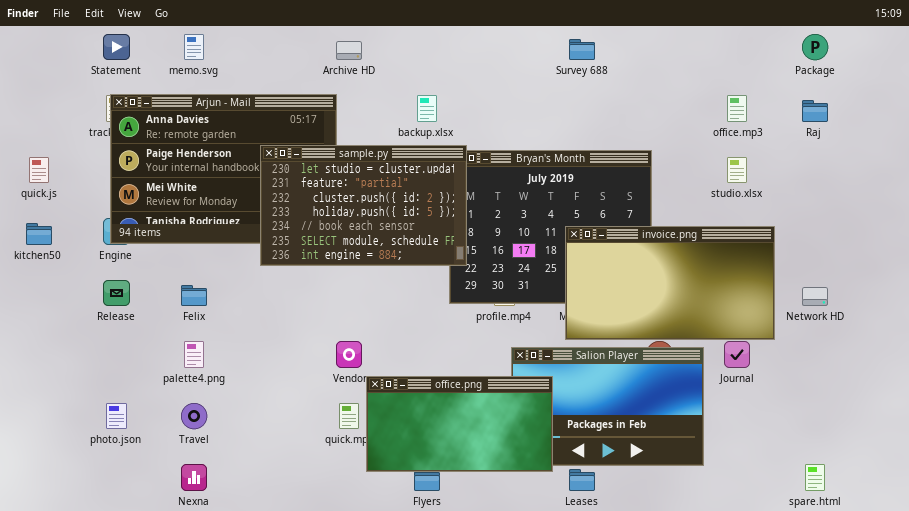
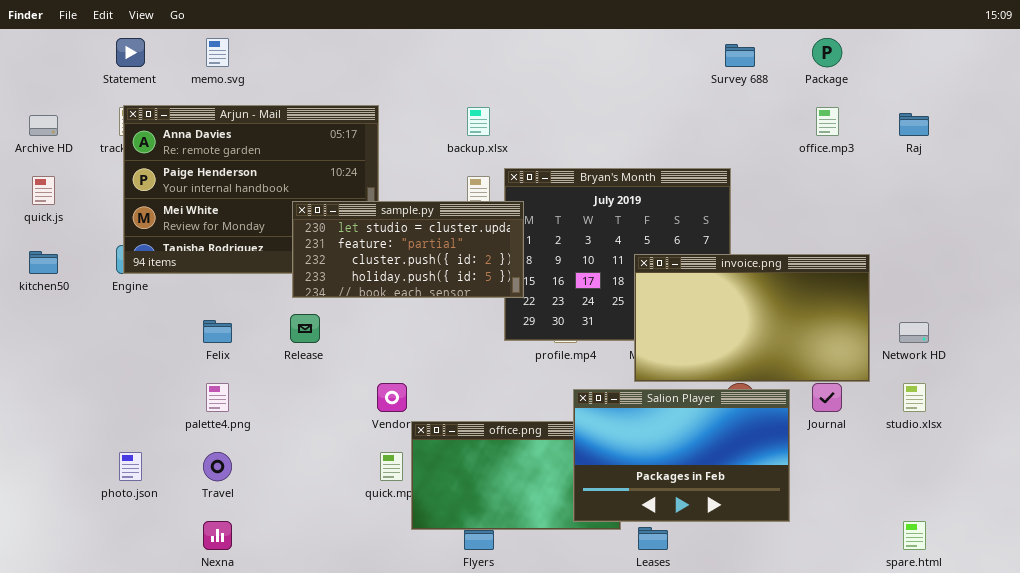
Package: [802,34,828,60] -> [812,38,842,67], moved
Survey 688: [569,39,595,60] -> [725,44,755,67], moved
Archive HD: [336,41,362,60] -> [29,115,58,136], moved
sample.py: [260,145,467,266] -> [292,201,524,298], resized
studio.xlsx: [727,157,747,183] -> [903,383,926,412], moved
Release: [103,280,130,306] -> [290,314,320,343], moved
Salion Player: [511,347,704,466] -> [573,389,790,522], raised

